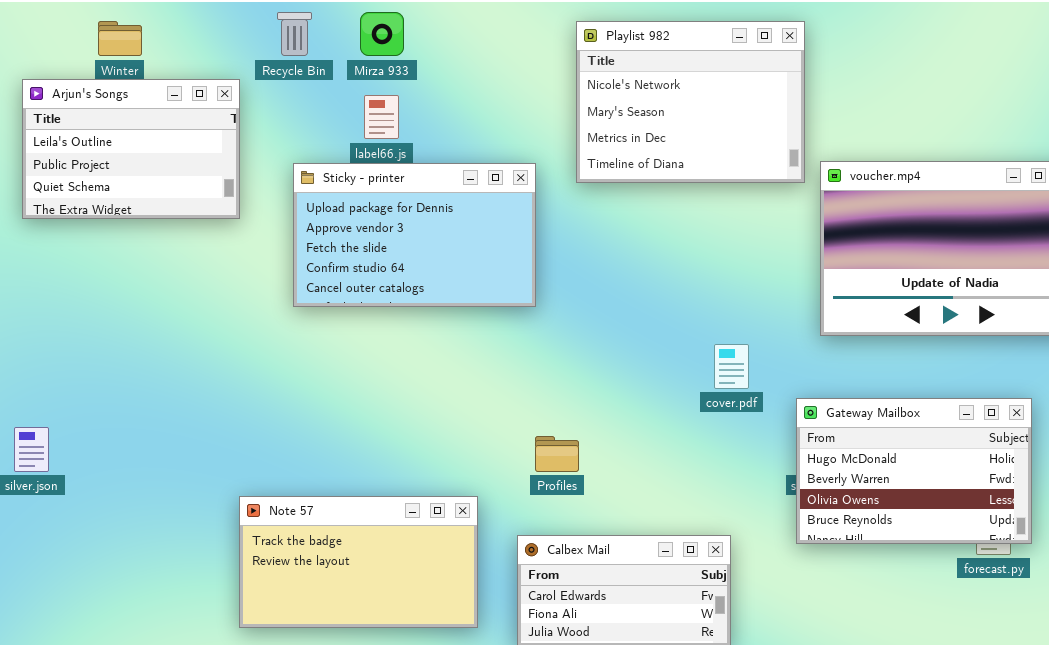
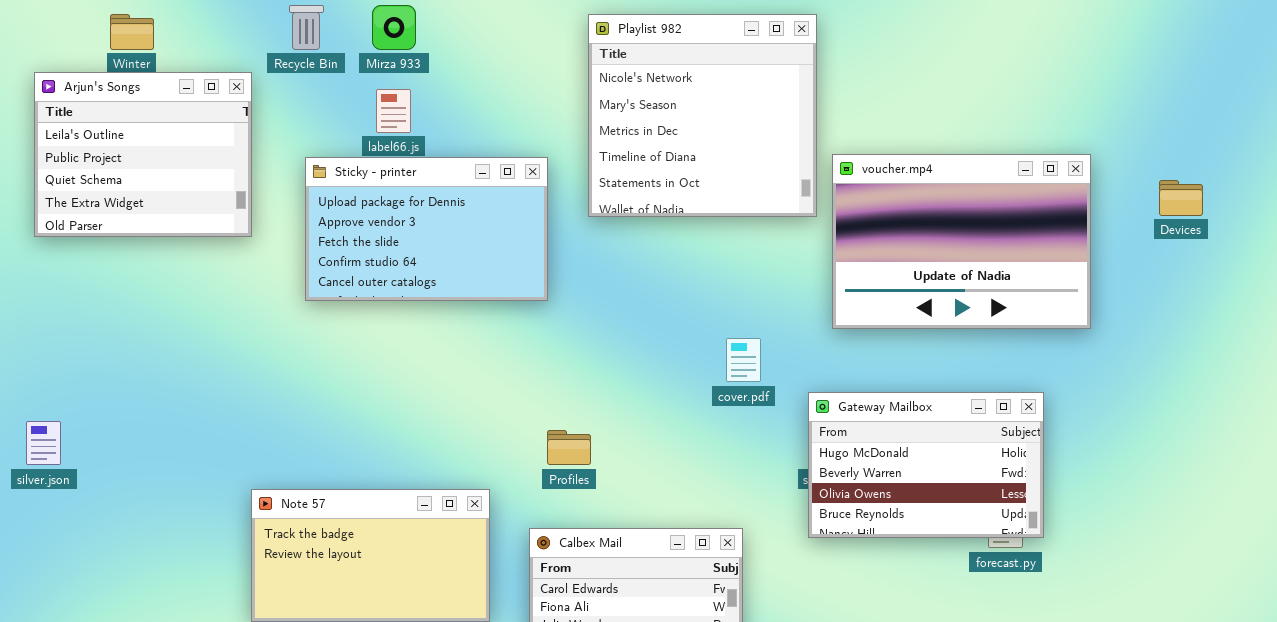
Playlist 982: [576,21,805,183] -> [588,14,817,217], resized
Arjun's Songs: [22,79,240,219] -> [34,72,252,237], resized

